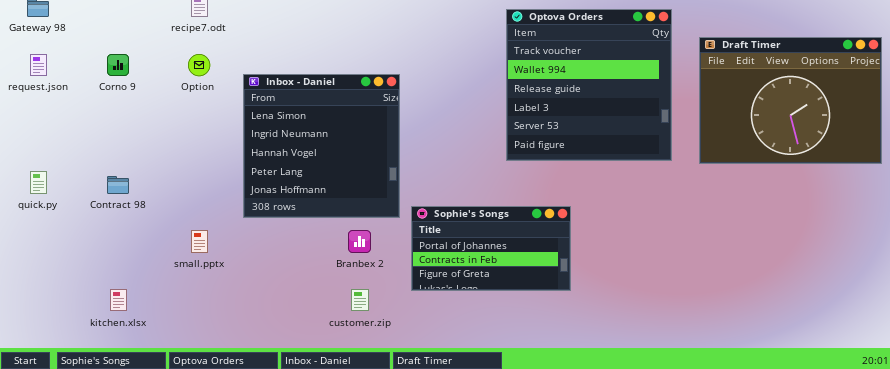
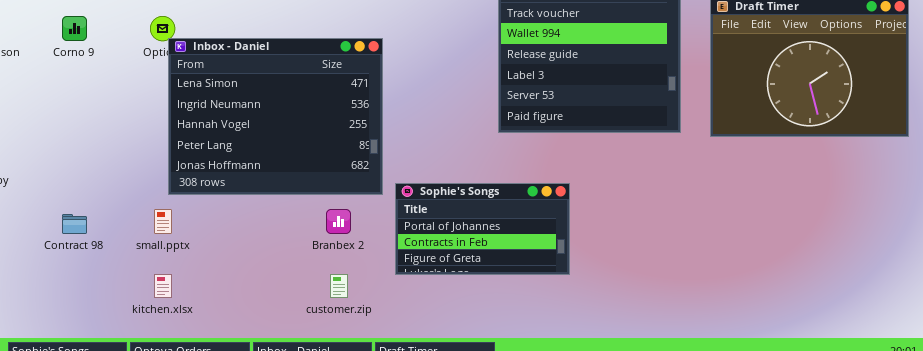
Inbox - Daniel: [243,74,400,218] -> [168,38,383,195], resized
Contract 98: [107,176,129,194] -> [62,214,87,234], moved
kitchen.xlsx: [110,289,127,311] -> [154,274,172,298], moved

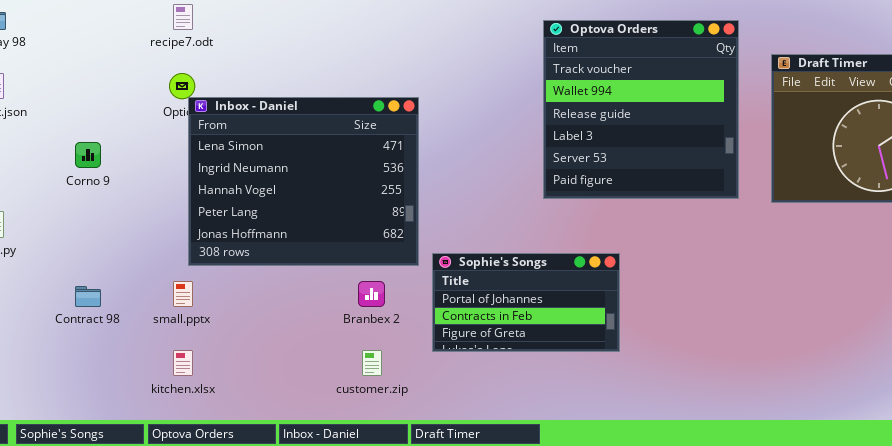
Corno 9: [62,16,87,41] -> [75,142,101,168], moved

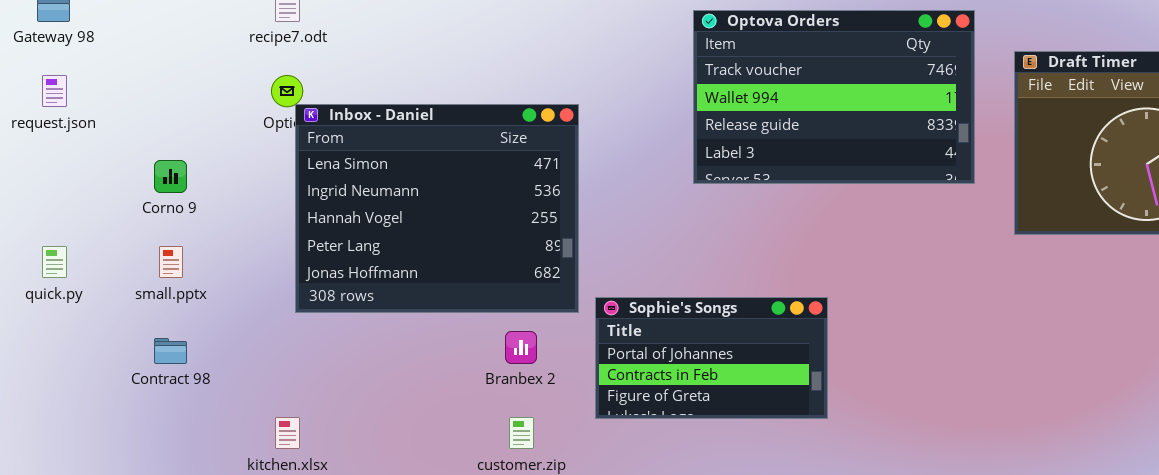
Optova Orders: [543,20,739,199] -> [693,10,975,184], resized
small.pptx: [173,281,193,307] -> [159,246,183,278], moved

